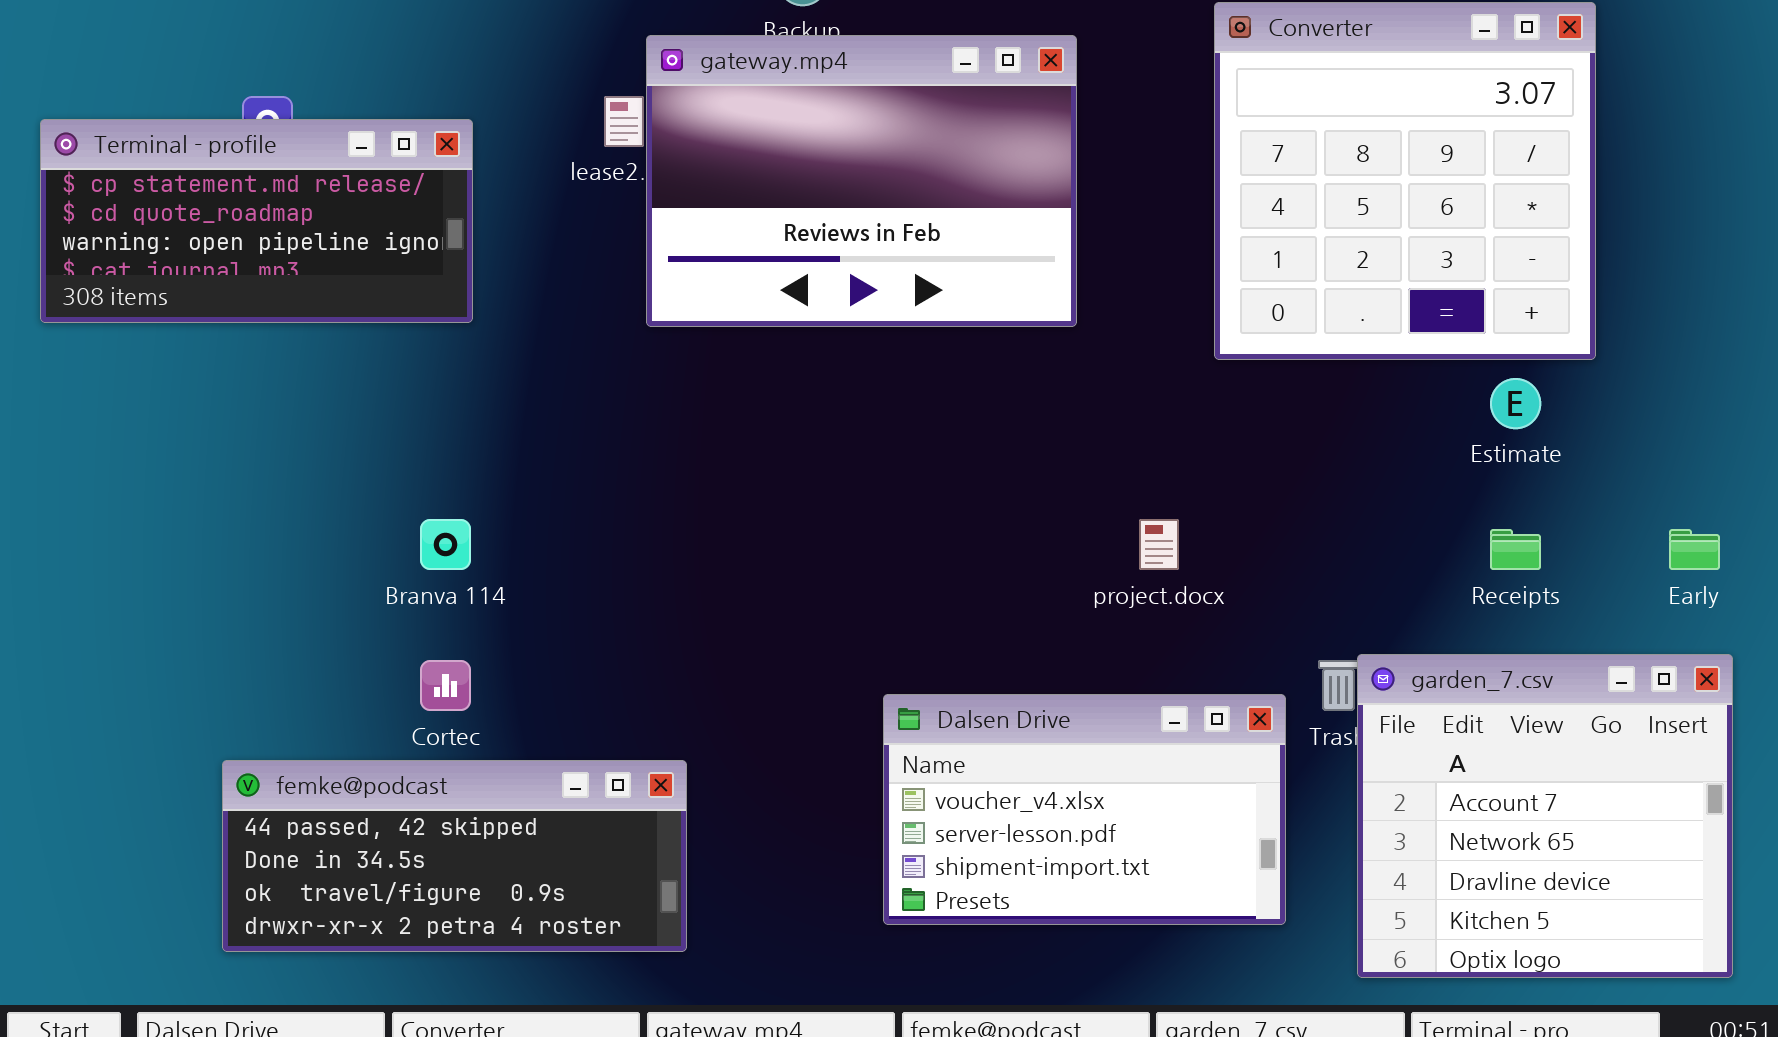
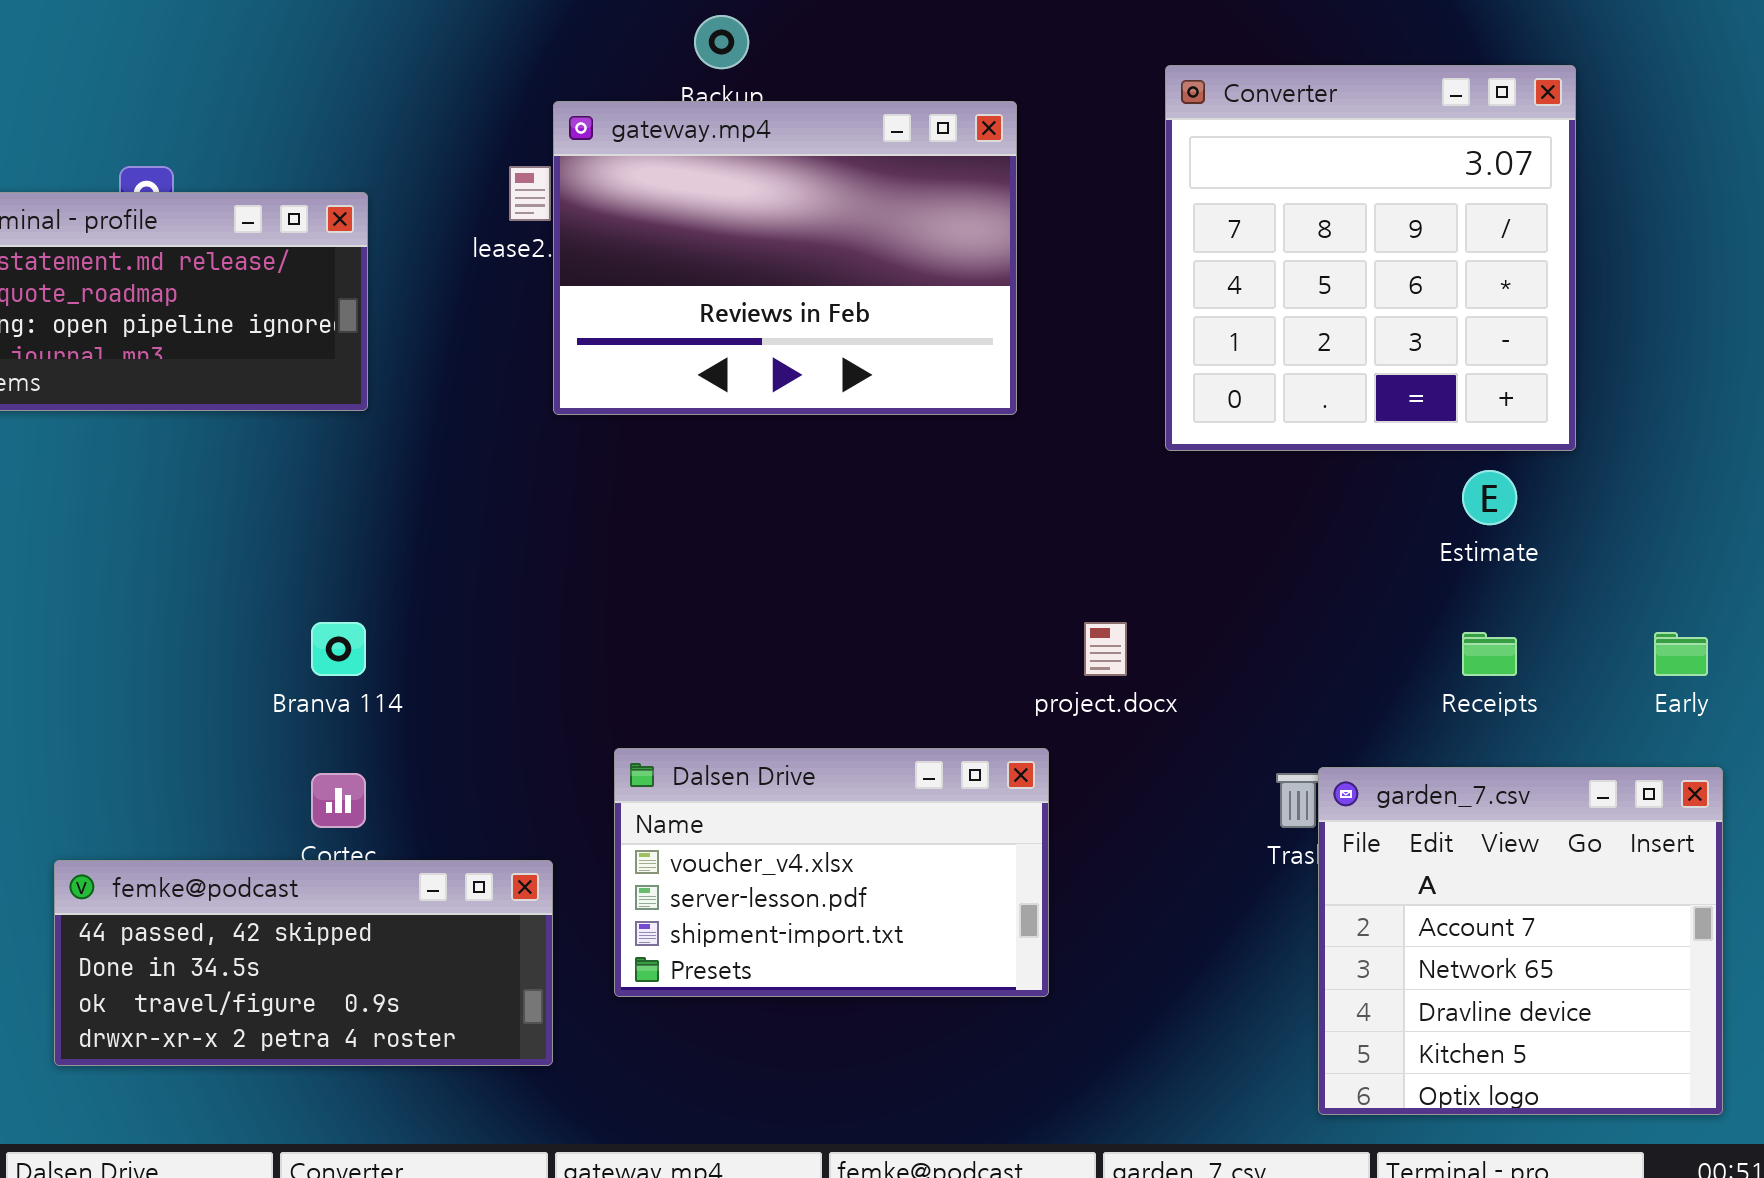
Dalsen Drive: [883,694,1286,925] -> [614,748,1049,997], moved
femke@podcast: [222,760,687,952] -> [54,860,553,1066], moved

